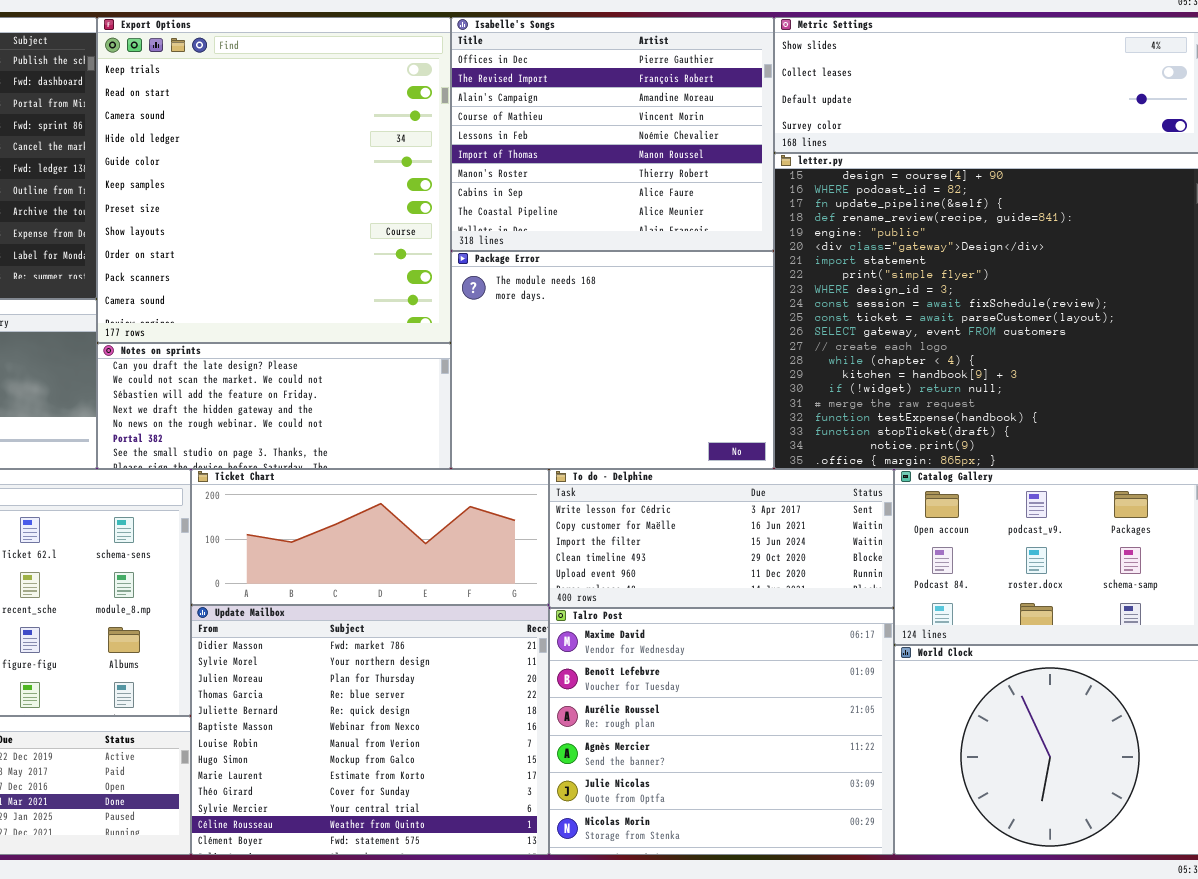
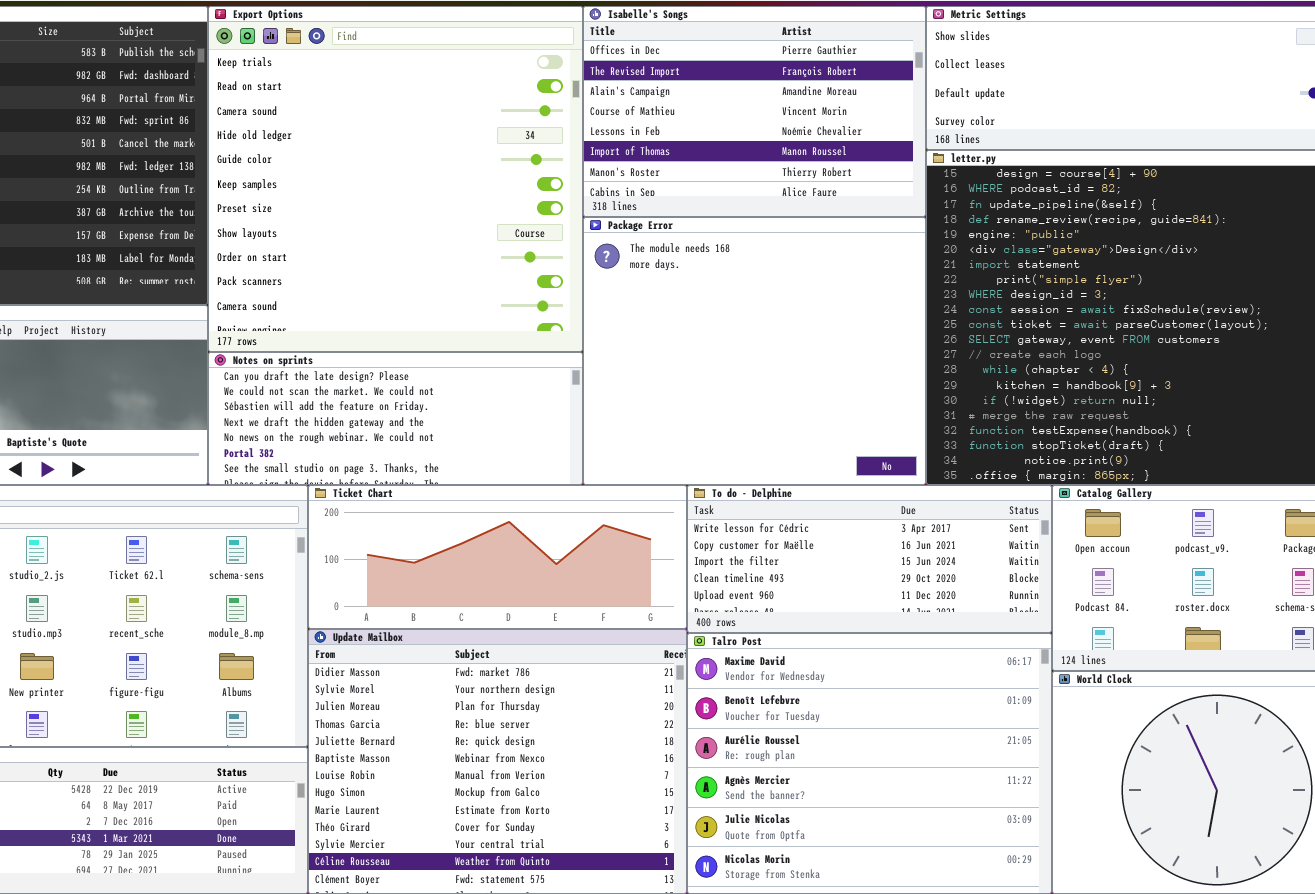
Isabelle's Songs: [451,17,774,251] -> [583,6,926,217], resized
Package Error: [451,251,774,469] -> [583,217,926,485], resized

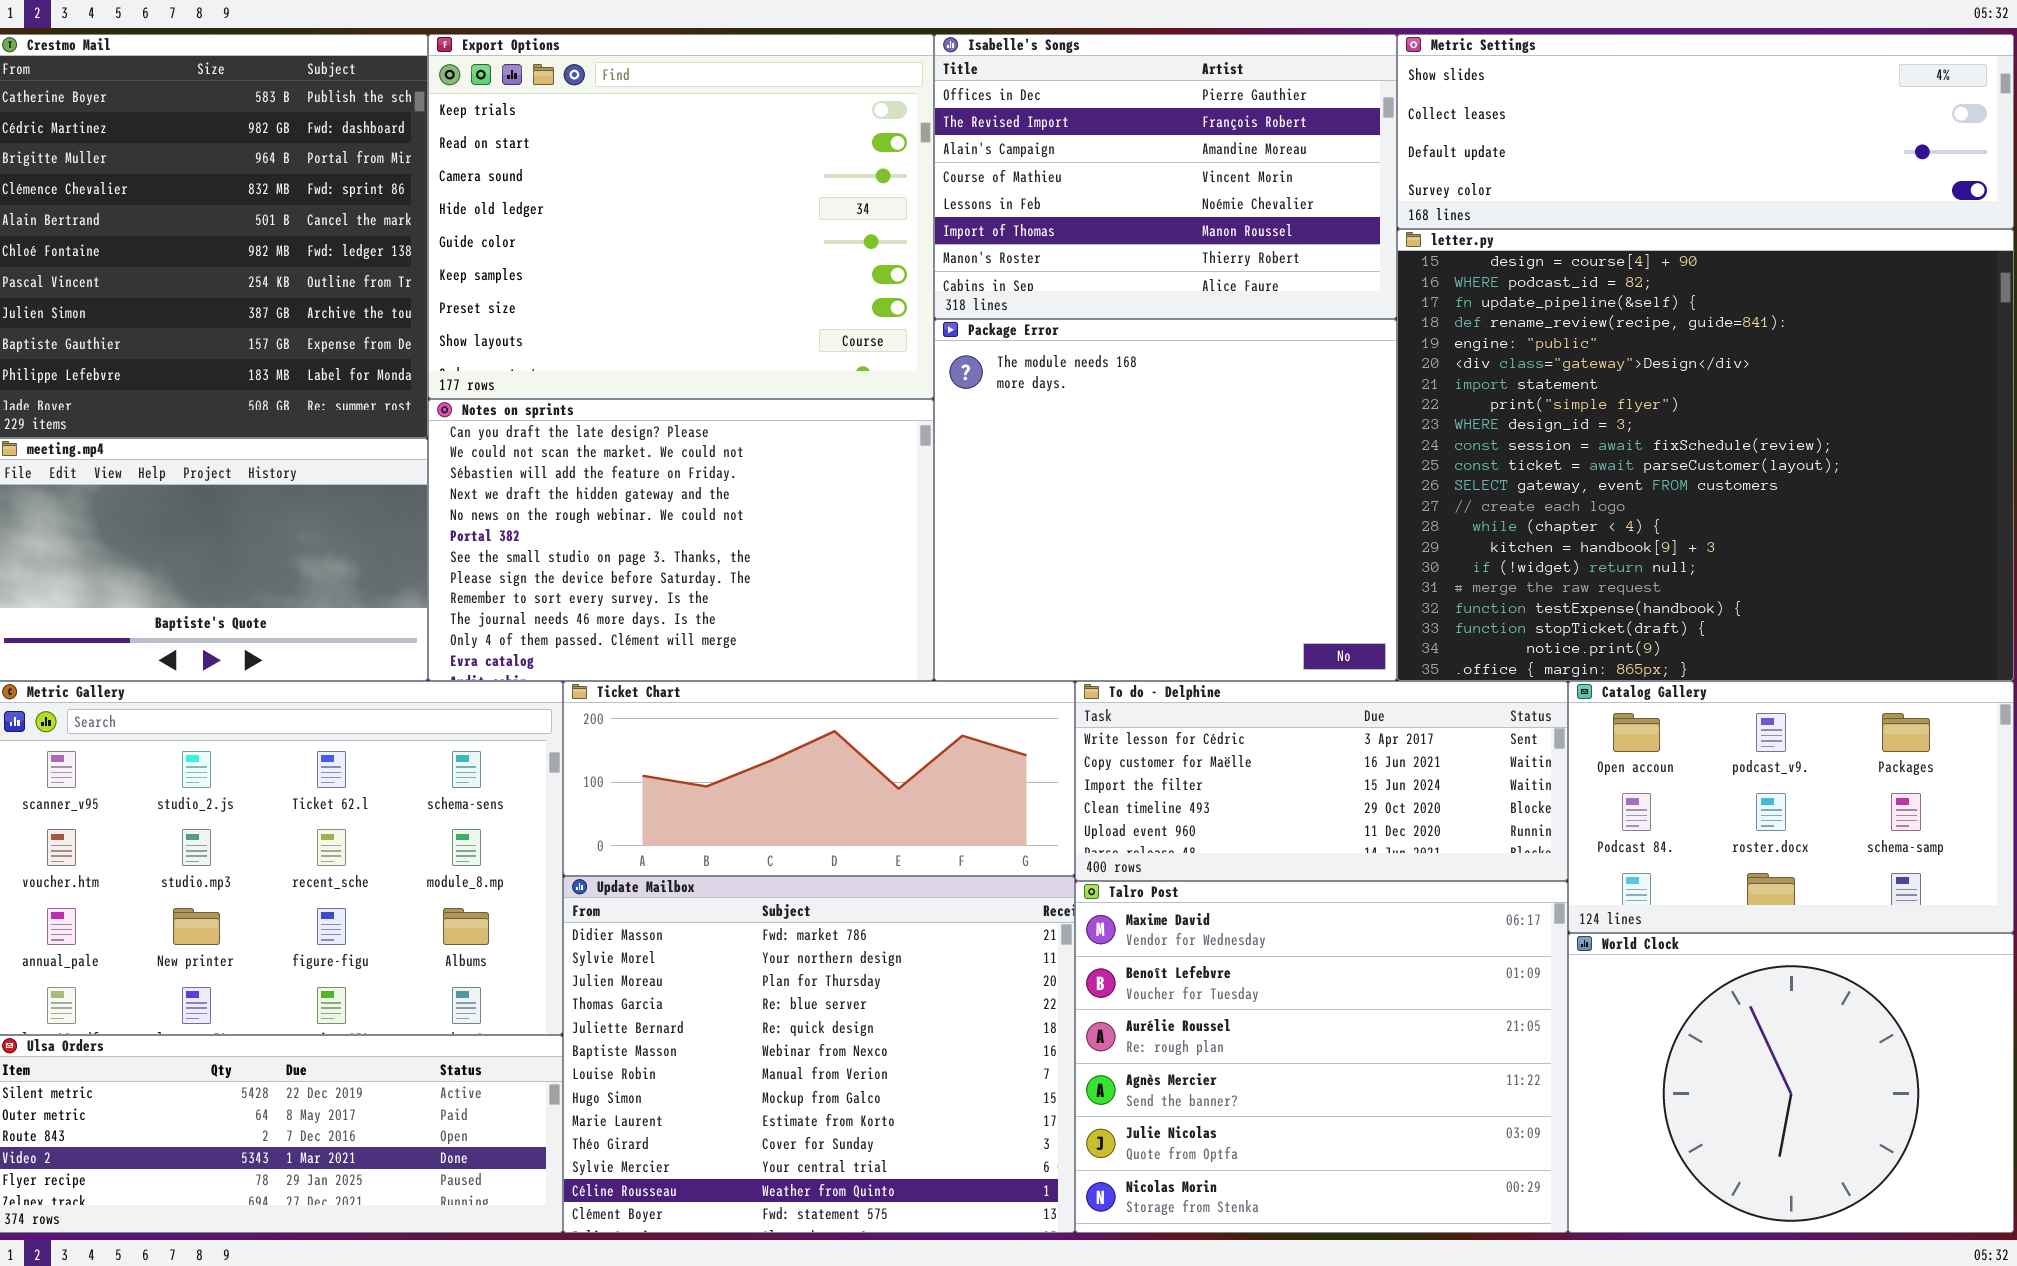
Export Options: [208,6,583,352] -> [428,34,934,399], resized
Notes on sprints: [208,352,583,485] -> [428,399,934,681], resized

